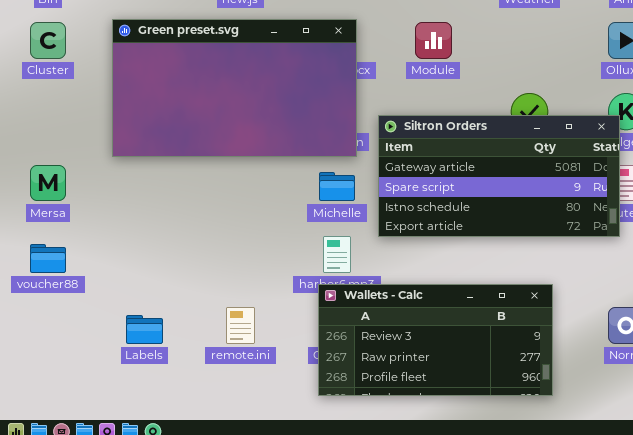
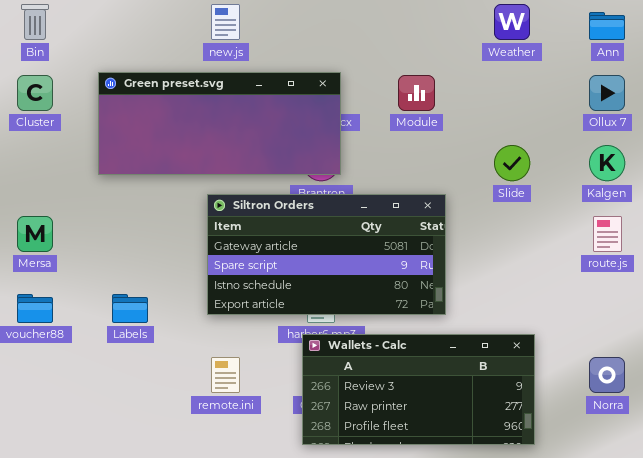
Green preset.svg: [112,19,357,157] -> [98,72,341,175], resized
Siltron Orders: [378,115,620,237] -> [207,194,446,315], moved
Labels: [126,315,163,344] -> [112,294,148,323], moved

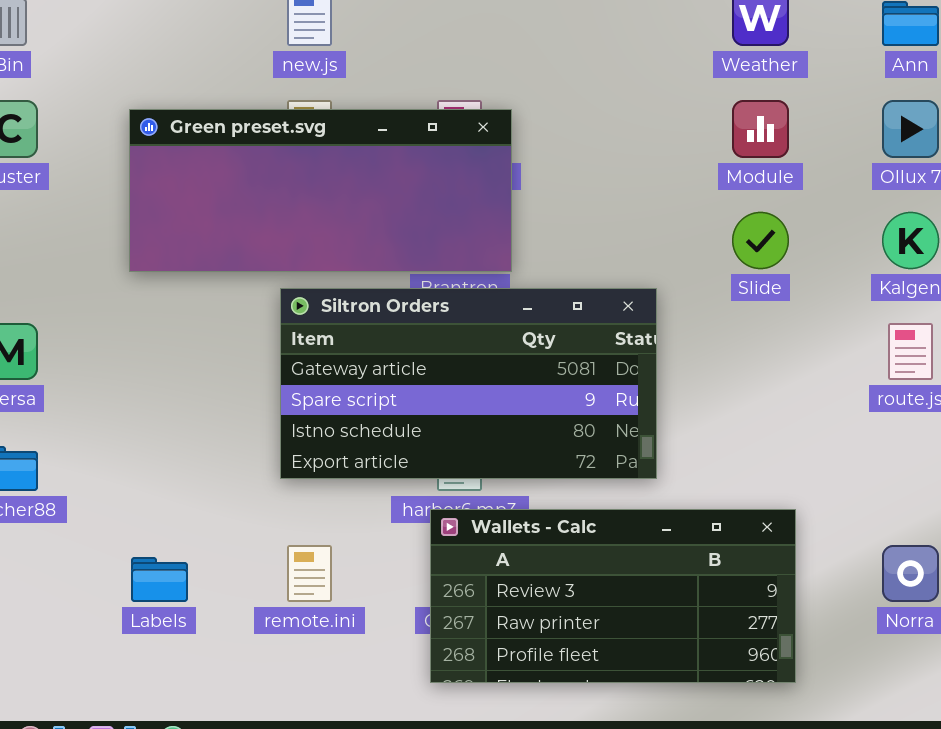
Green preset.svg: [98,72,341,175] -> [129,109,512,272], moved
Module: [398,75,435,111] -> [732,100,789,158], moved
Labels: [112,294,148,323] -> [131,557,188,602], moved

